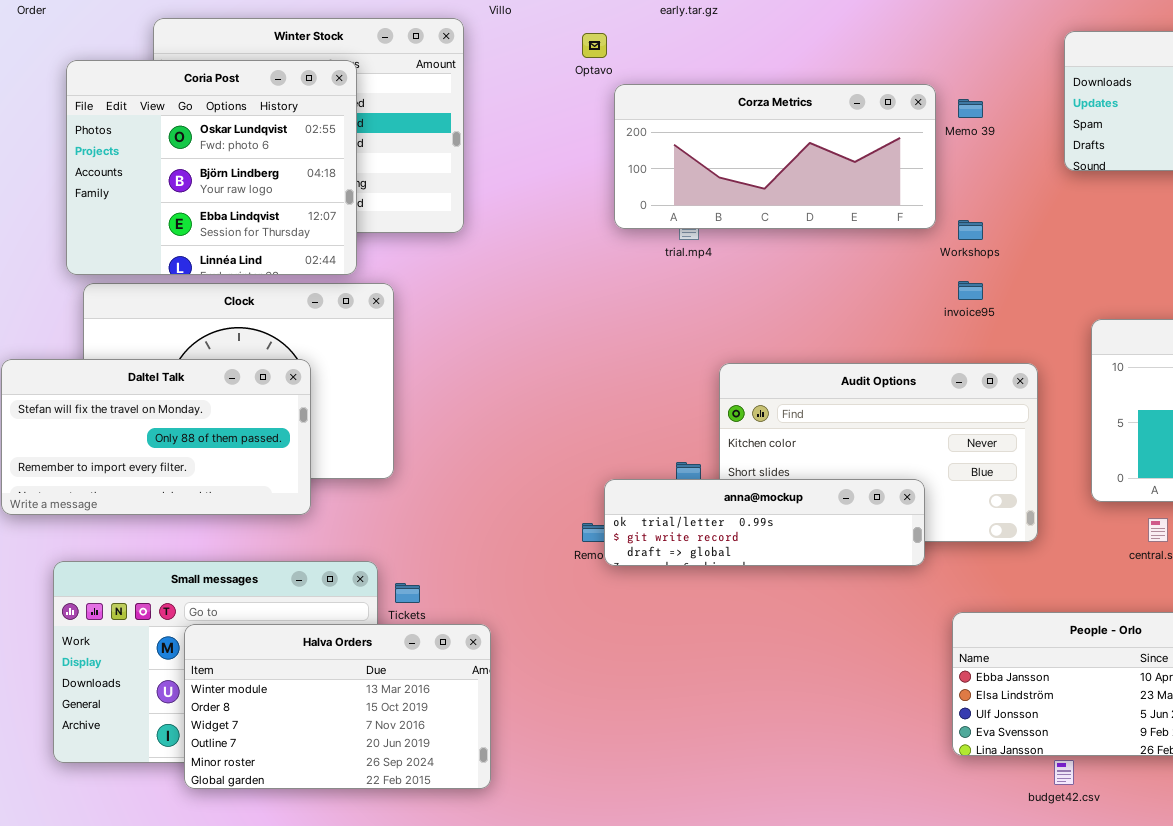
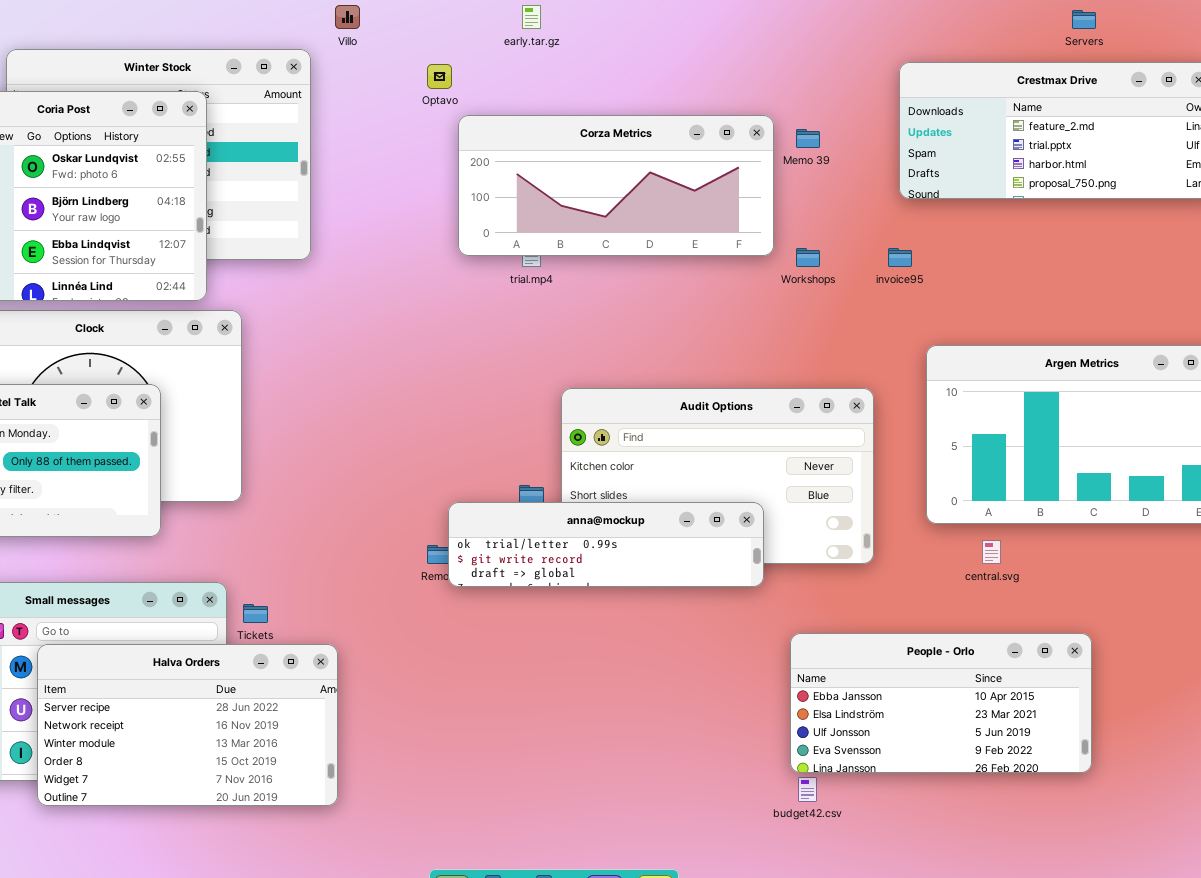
invoice95: [958,281,983,300] -> [888,248,912,267], moved
Halva Orders: [184,624,491,789] -> [37,644,338,806], scrolled up 2 rows
budget42.csv: [1054,760,1074,785] -> [798,777,817,802], moved

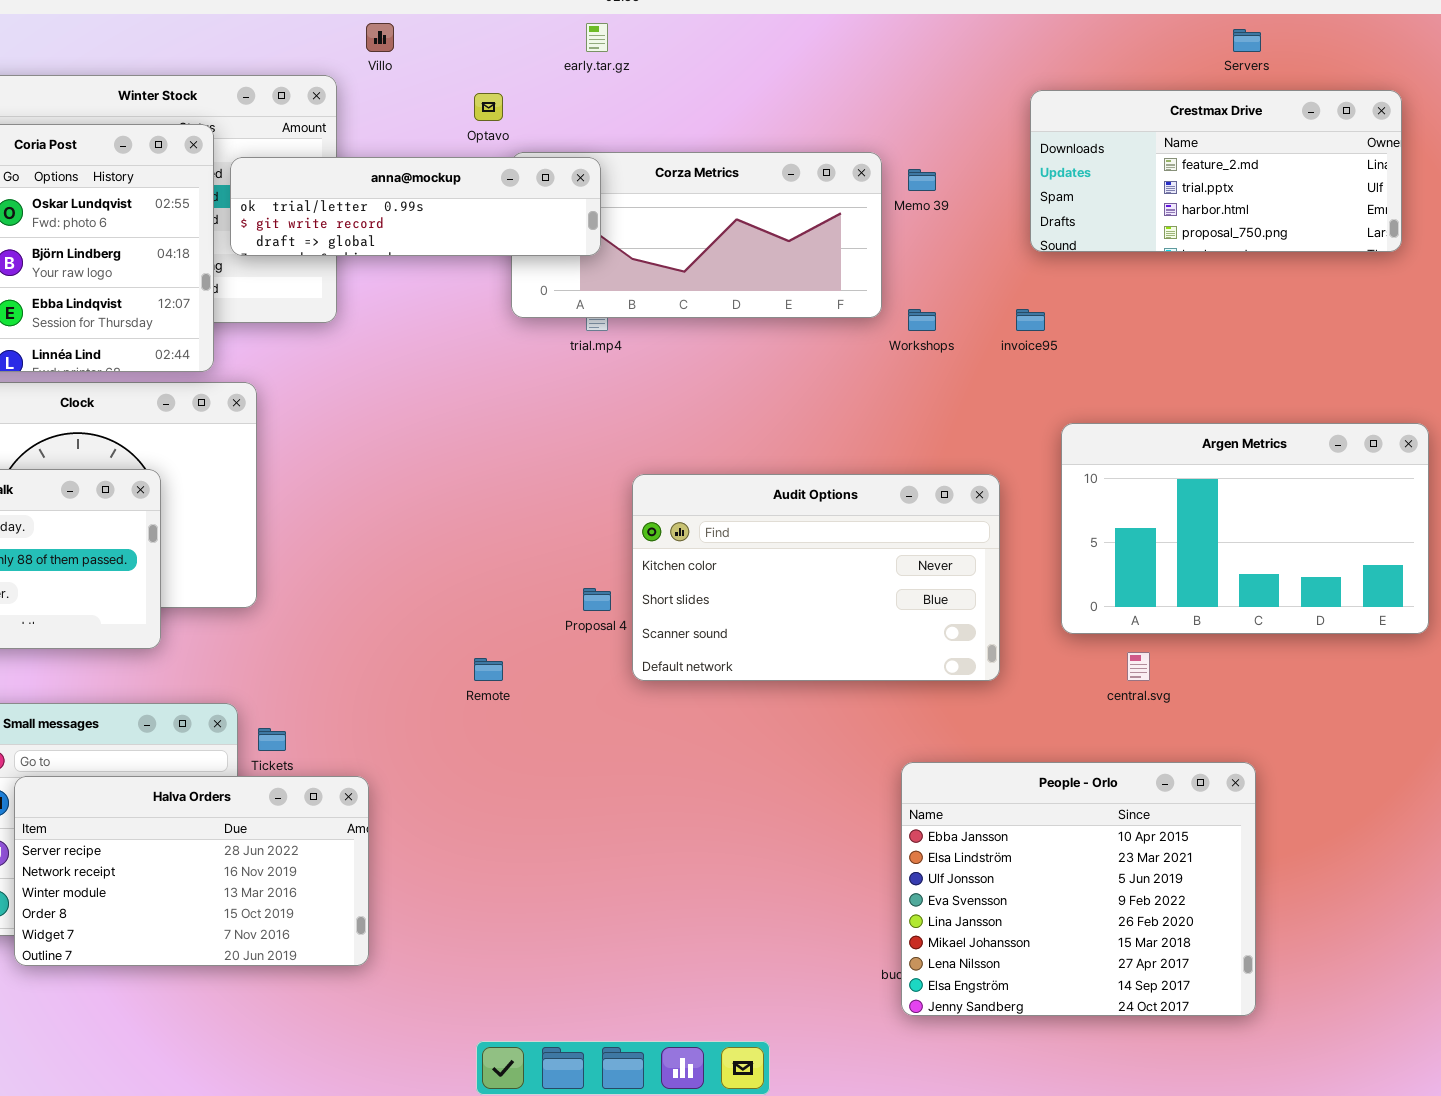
anna@mockup: [448,502,764,587] -> [230,157,601,256], moved
People - Orlo: [790,633,1092,773] -> [901,762,1256,1016], resized

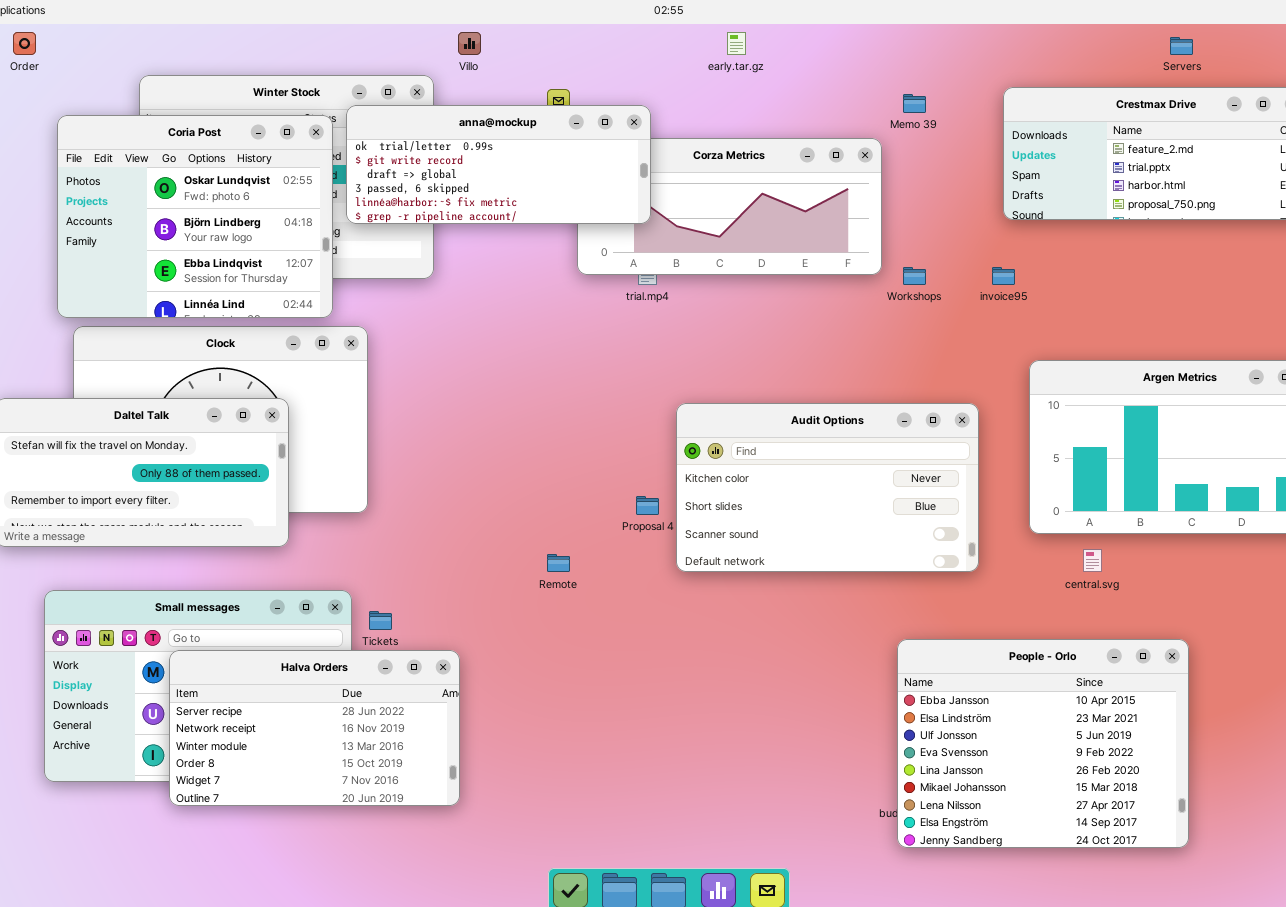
early.tar.gz: [586,23,608,52] -> [727,32,746,55], moved
anna@mockup: [230,157,601,256] -> [346,105,651,224], resized
Memo 39: [908,169,936,191] -> [903,94,926,113], moved

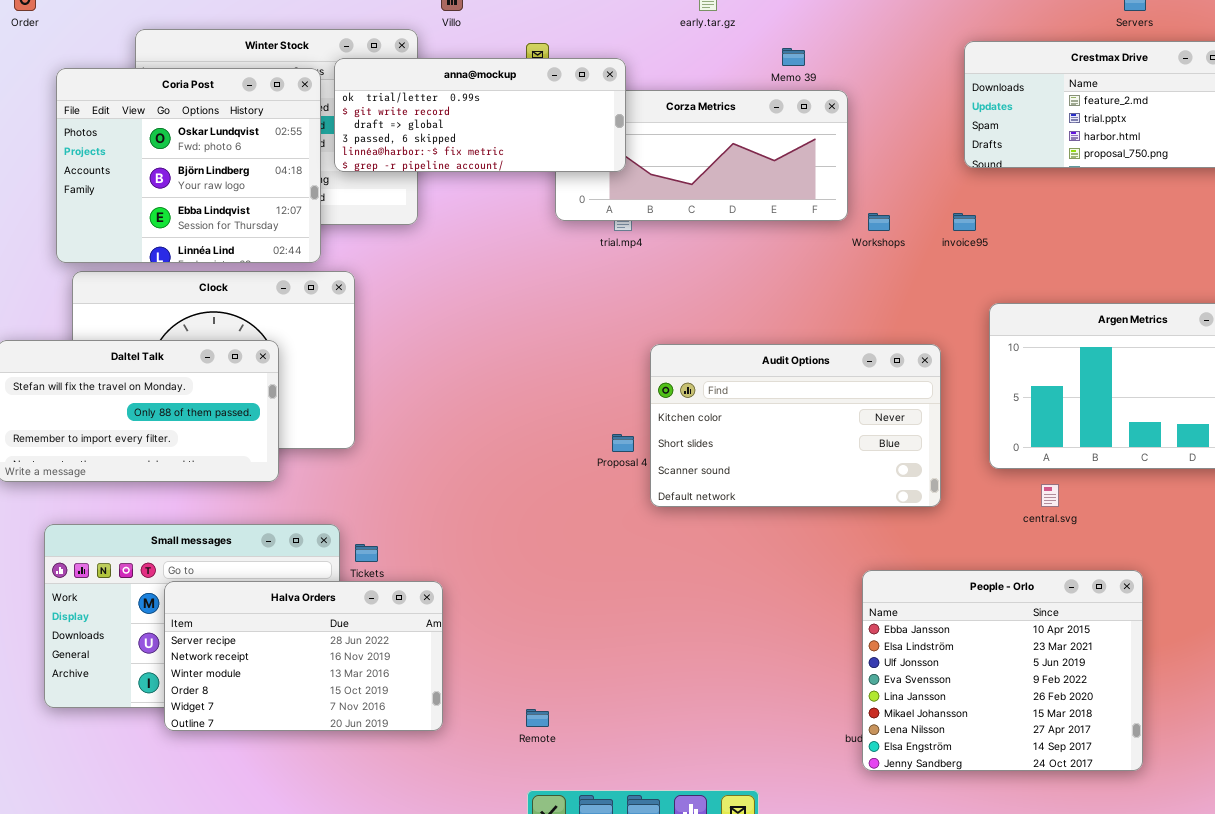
Memo 39: [903,94,926,113] -> [782,48,805,66], moved
Remote: [547,554,570,572] -> [526,709,549,727], moved

